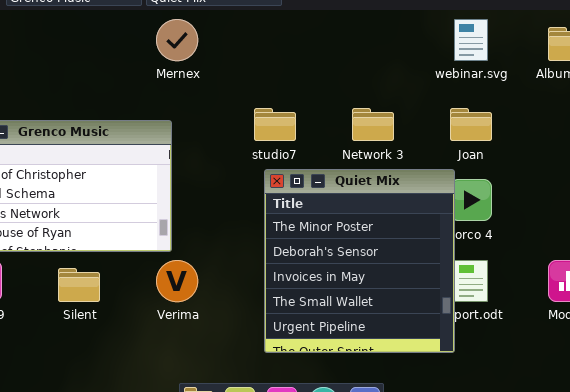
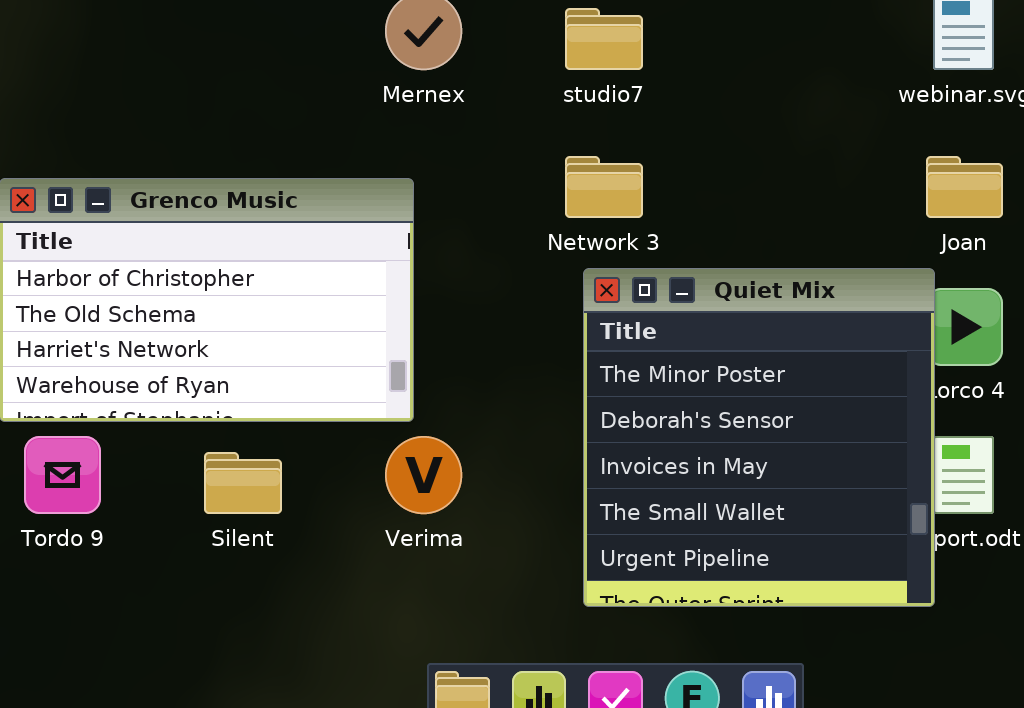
studio7: [254,108,296,141] -> [565,8,643,70], moved
Network 3: [352,108,394,141] -> [565,156,643,218], moved

